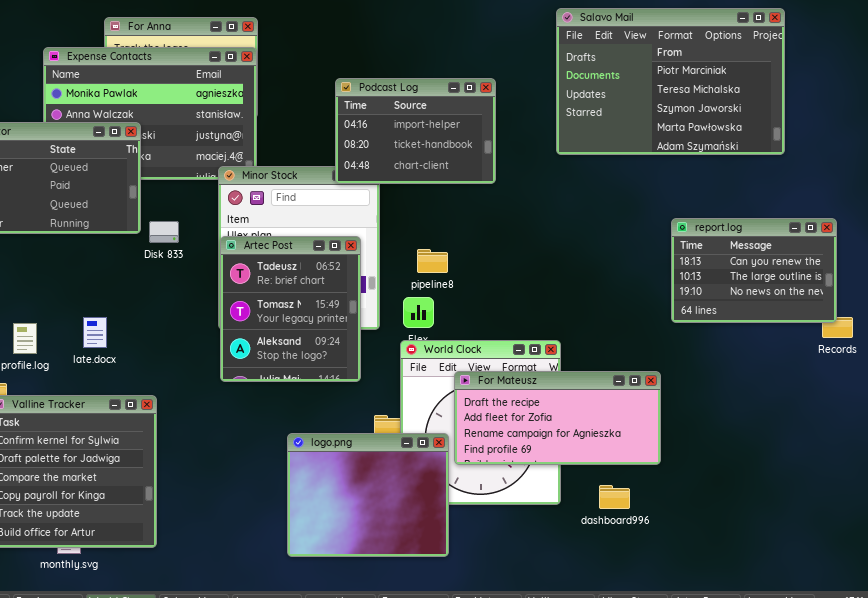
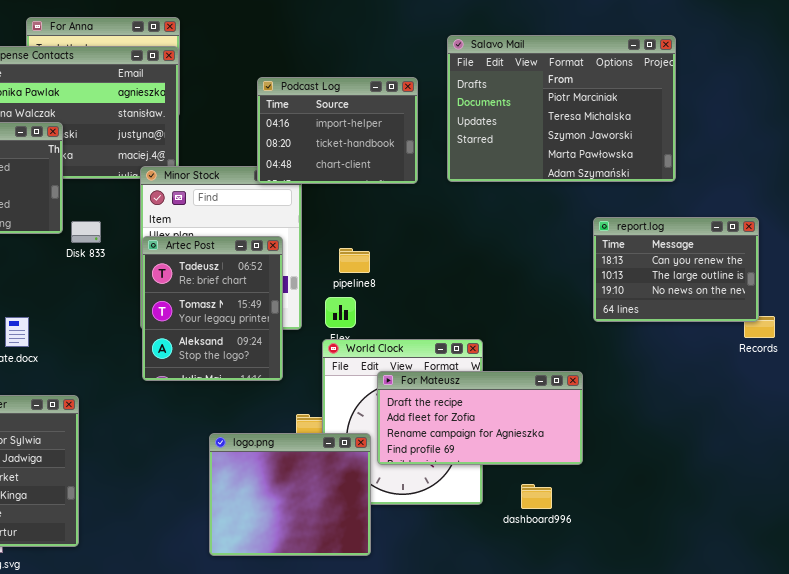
Salavo Mail: [556,8,785,155] -> [447,35,676,182], moved

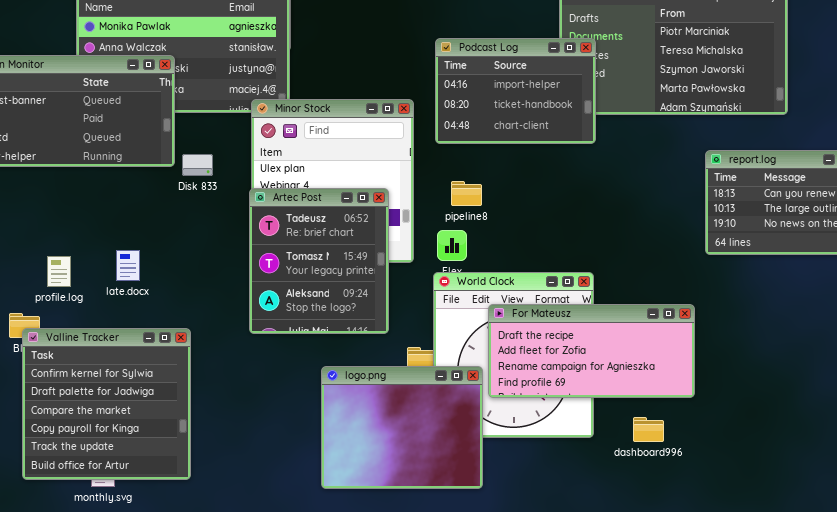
Podcast Log: [257,77,418,184] -> [435,38,596,144], moved
Artec Post: [142,236,283,381] -> [249,188,389,334], moved

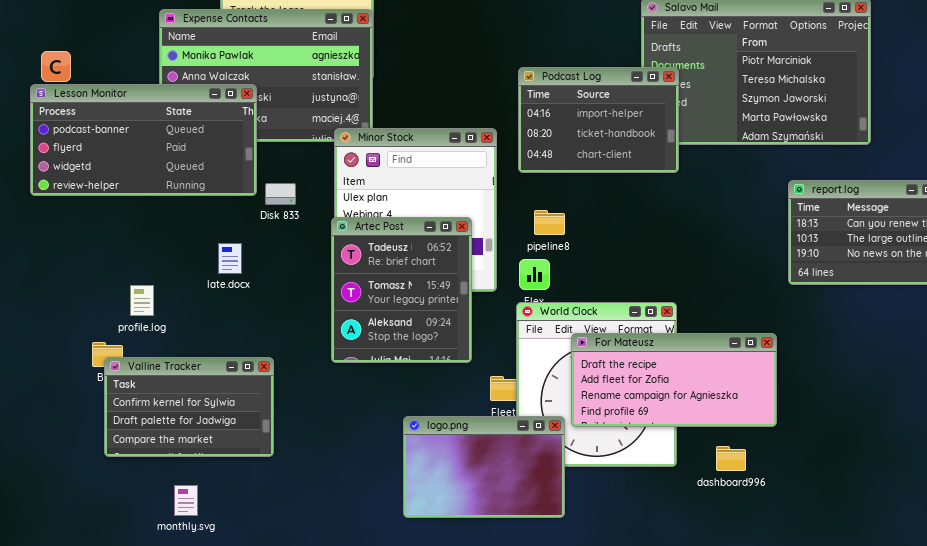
late.docx: [116,250,140,281] -> [218,243,242,274], moved
Valline Tracker: [22,328,191,480] -> [104,357,274,457], resized
logo.png: [321,366,483,489] -> [403,416,565,518], resized

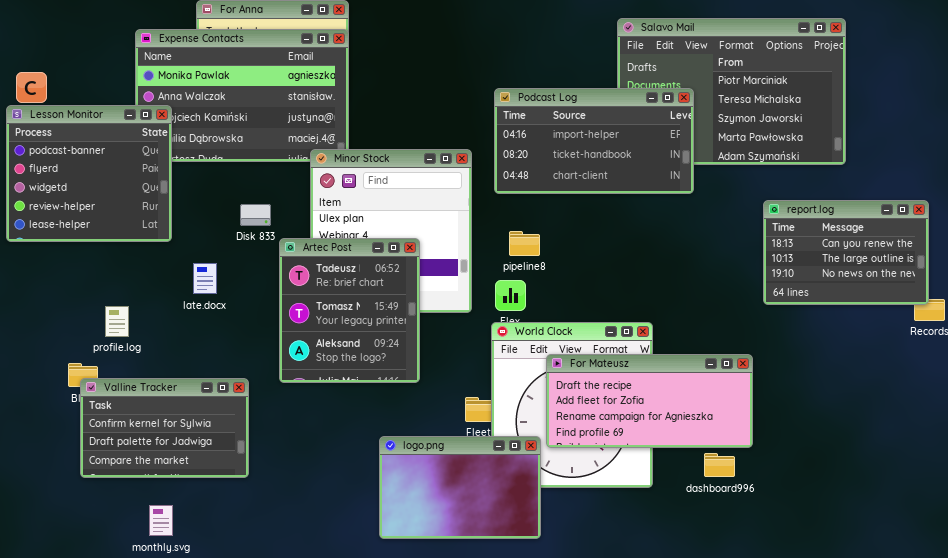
Podcast Log: [518,67,679,173] -> [494,88,694,194], resized
Lesson Monitor: [30,84,257,196] -> [6,105,172,242], resized
Artec Post: [331,217,472,363] -> [279,238,420,383], moved
dashboard996: [716,446,746,471] -> [704,453,735,477], moved

